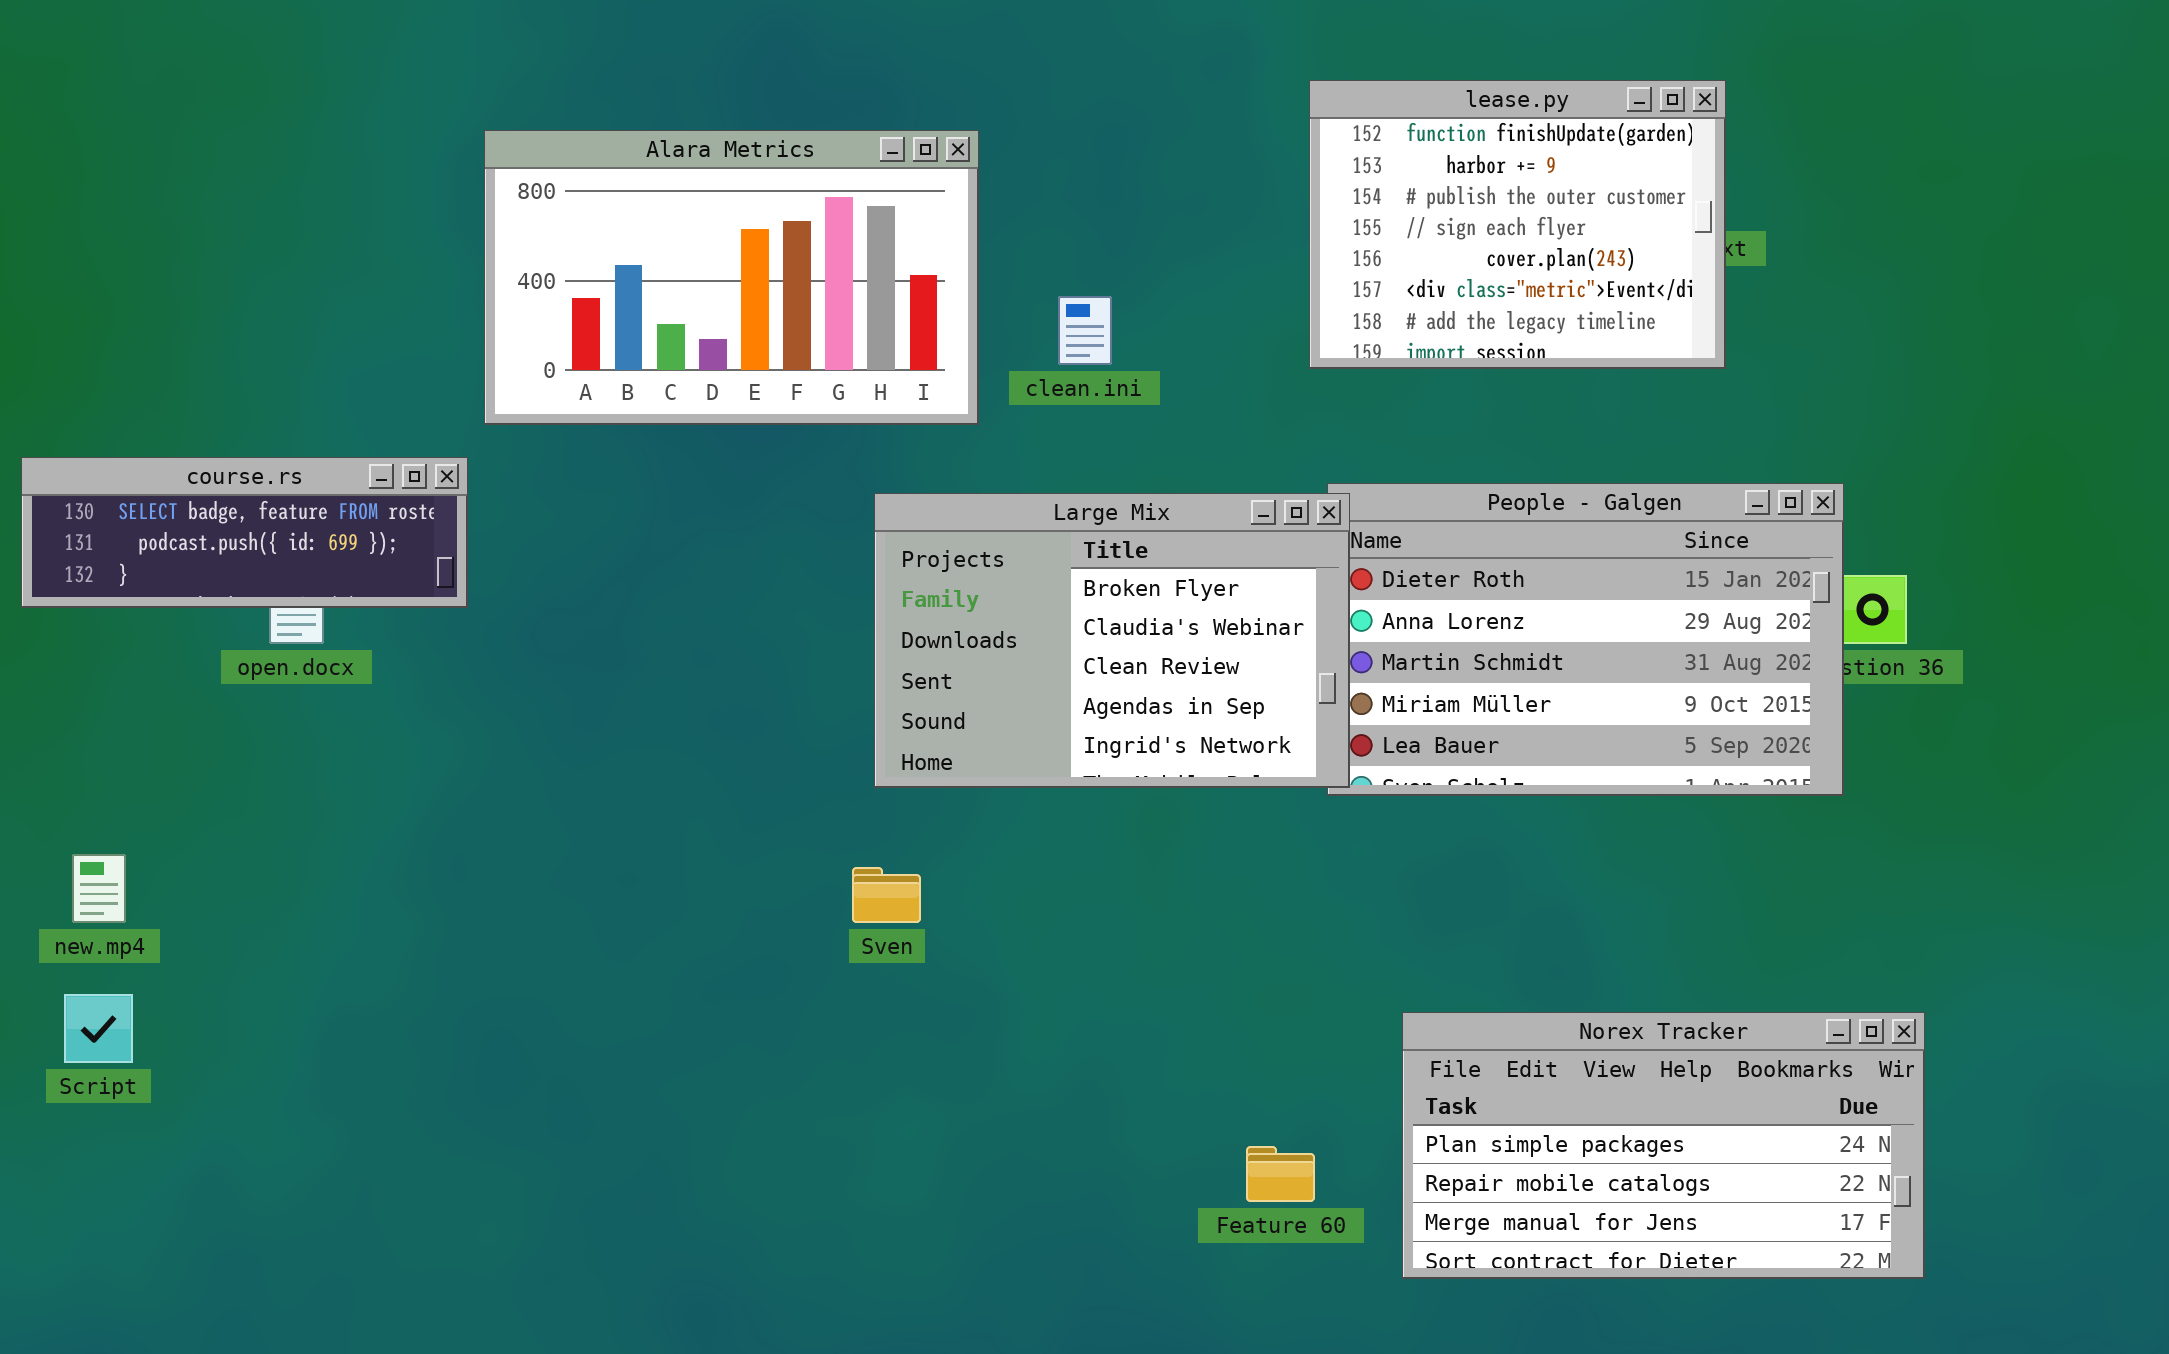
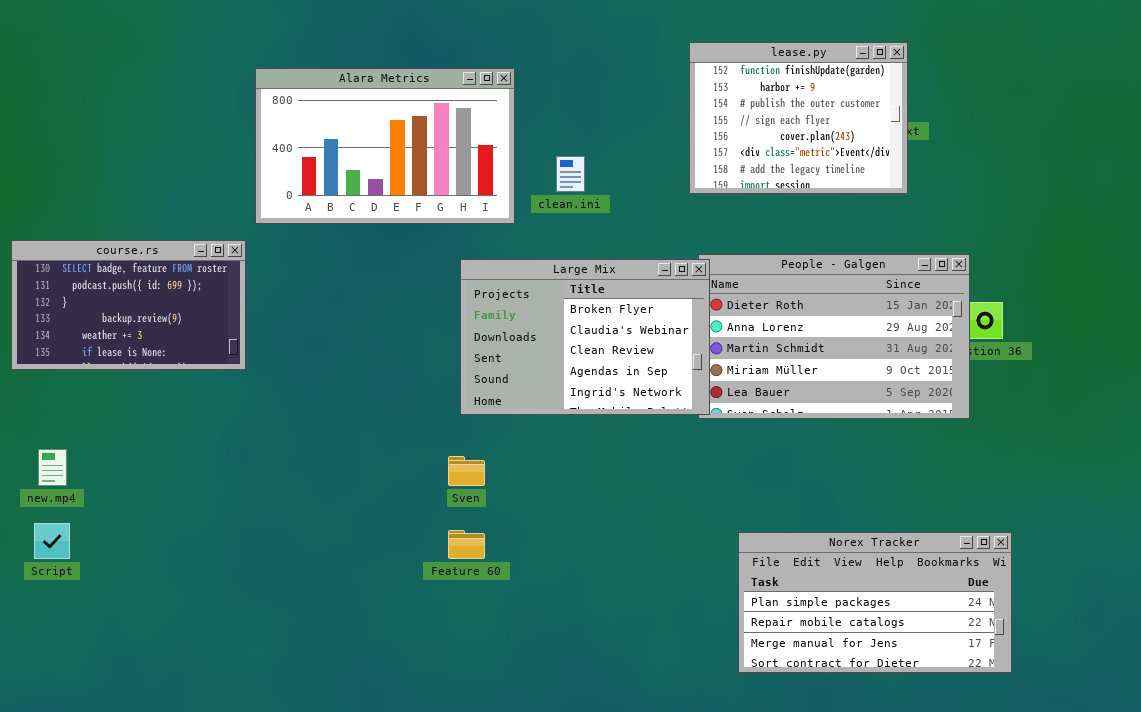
course.rs: [21,457,468,608] -> [11,240,246,370], resized
Feature 60: [1246,1146,1315,1202] -> [448,530,485,559], moved

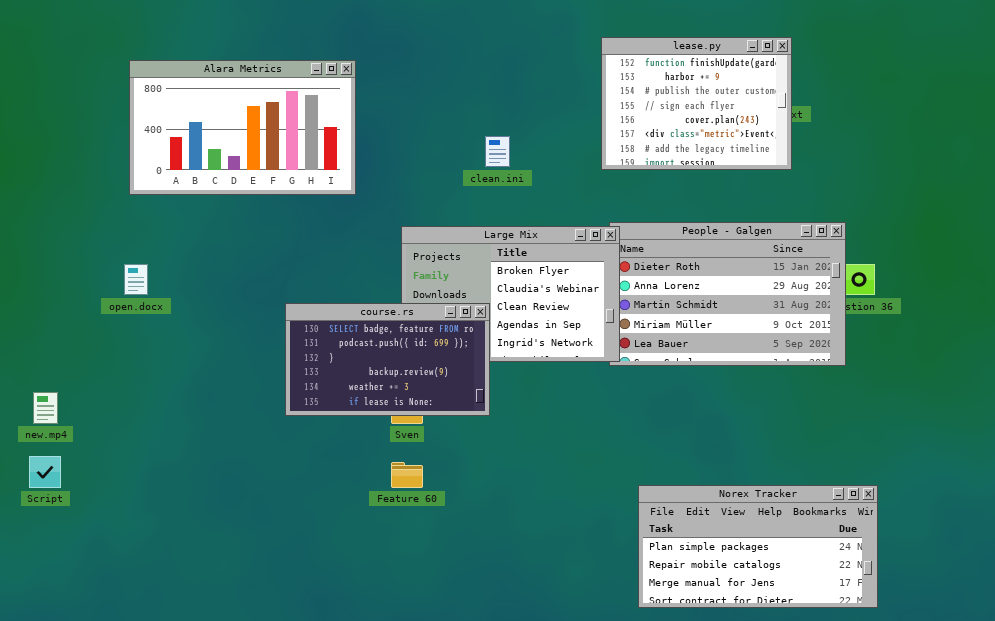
Alara Metrics: [255,68,515,224] -> [129,60,356,195], moved
course.rs: [11,240,246,370] -> [285,303,490,416], moved
Norex Tracker: [738,532,1012,673] -> [638,485,878,608], moved

